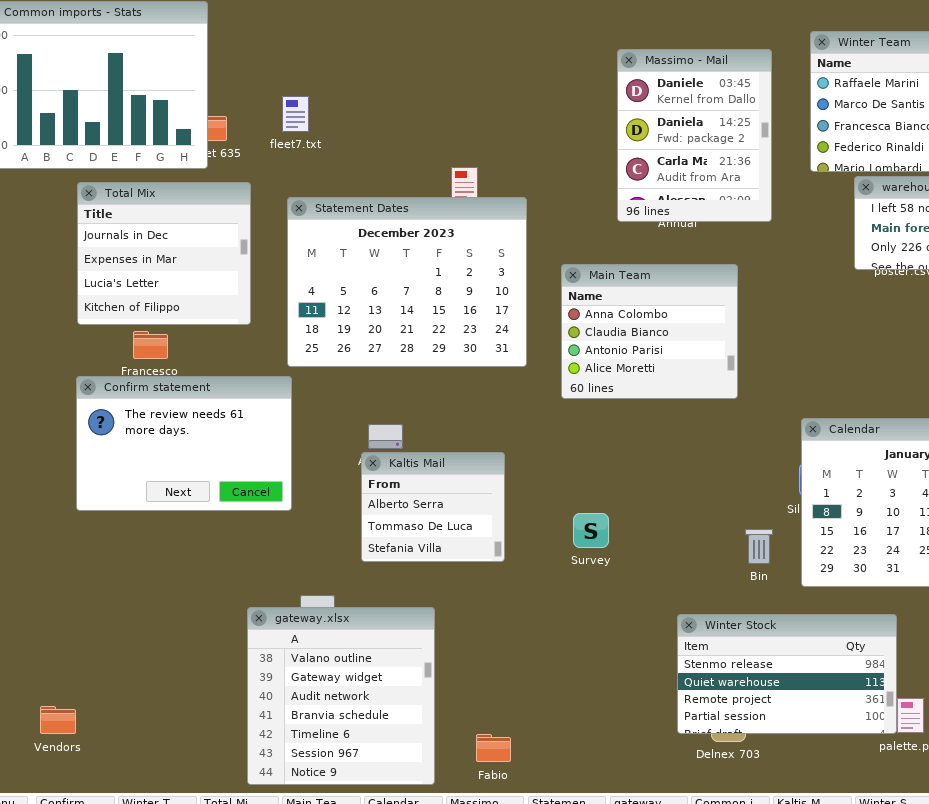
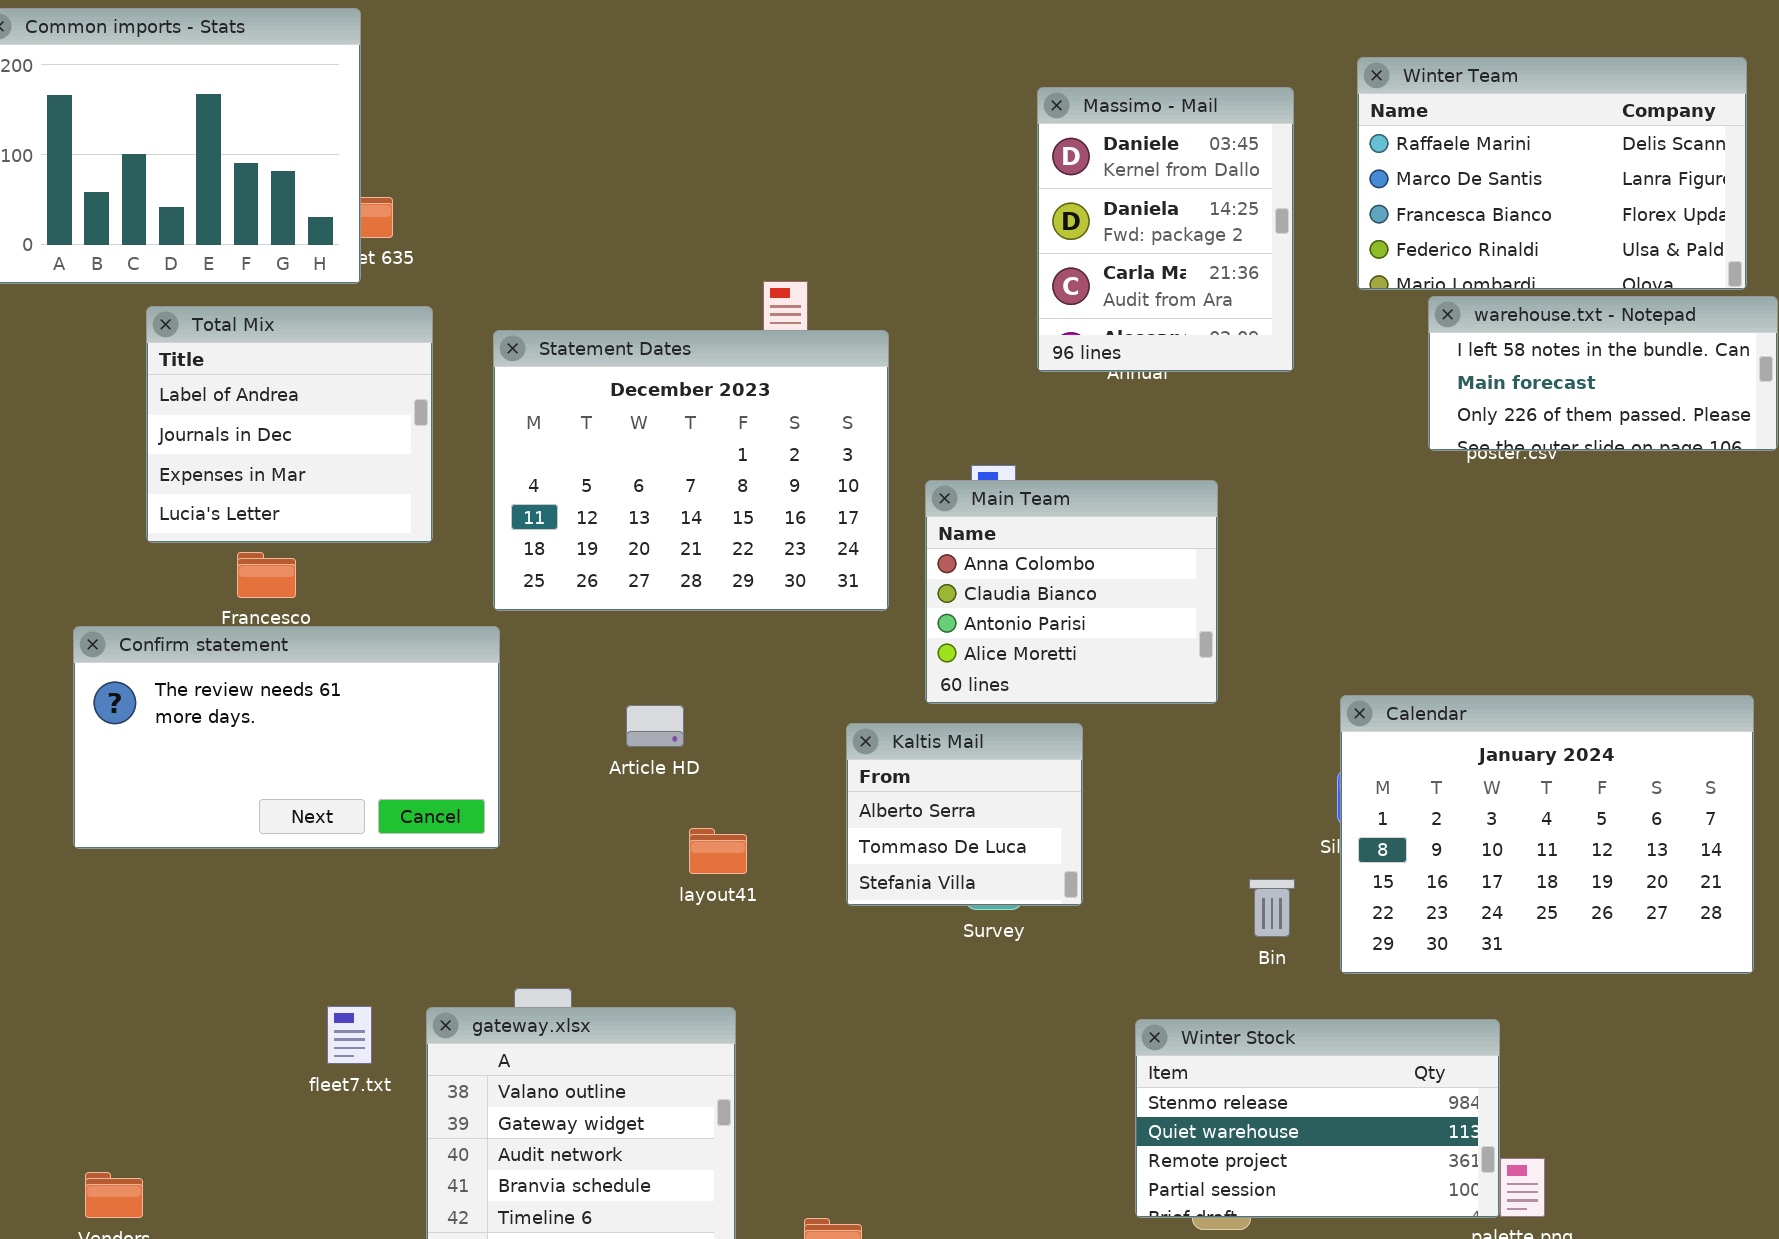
fleet7.txt: [282,96,309,132] -> [327,1006,372,1064], moved
Total Mix: [77,182,251,325] -> [146,306,433,543], scrolled up 1 row
Main Team: [561,264,738,399] -> [925,480,1218,704], moved
Confirm statement: [76,376,292,511] -> [73,626,500,849], resized
Kaltis Mail: [361,452,505,562] -> [846,723,1083,906], moved

